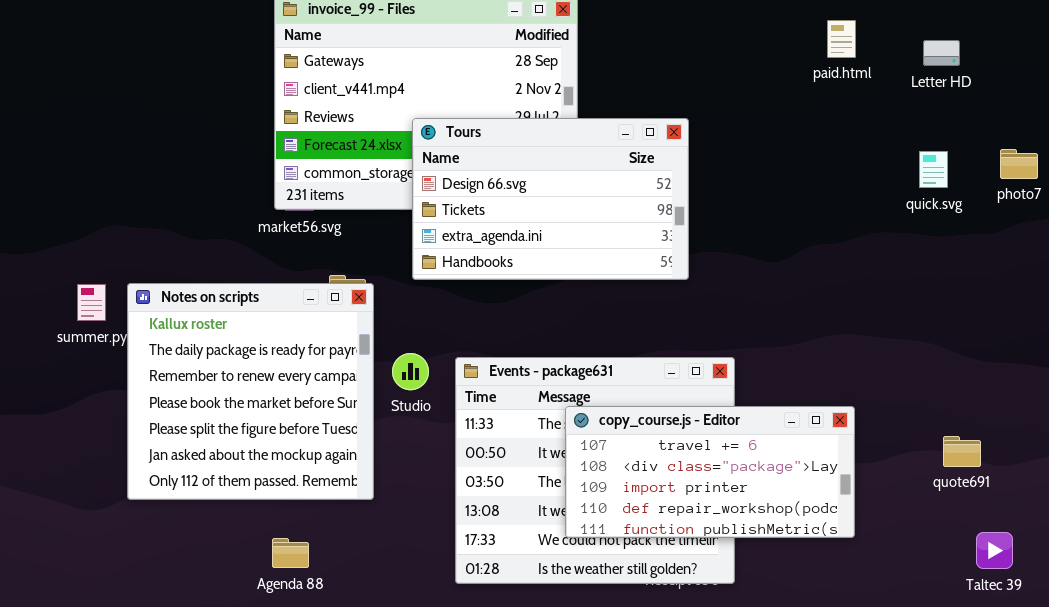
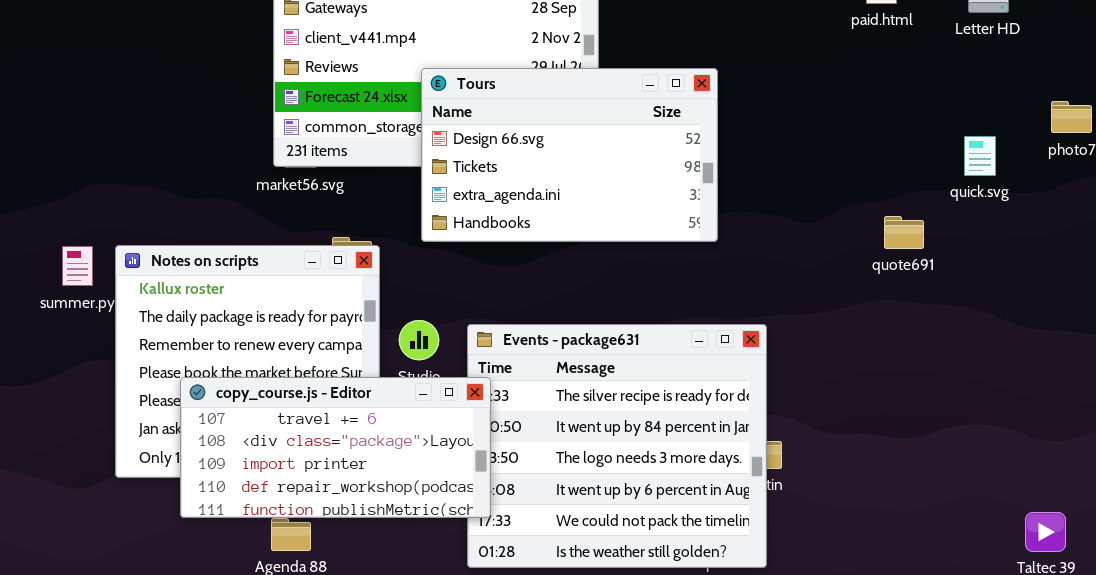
quick.svg: [919,151,948,188] -> [964,136,996,176], moved
copy_course.js - Editor: [565,406,855,538] -> [180,377,491,518], moved
quote691: [943,436,981,467] -> [884,216,924,249], moved

